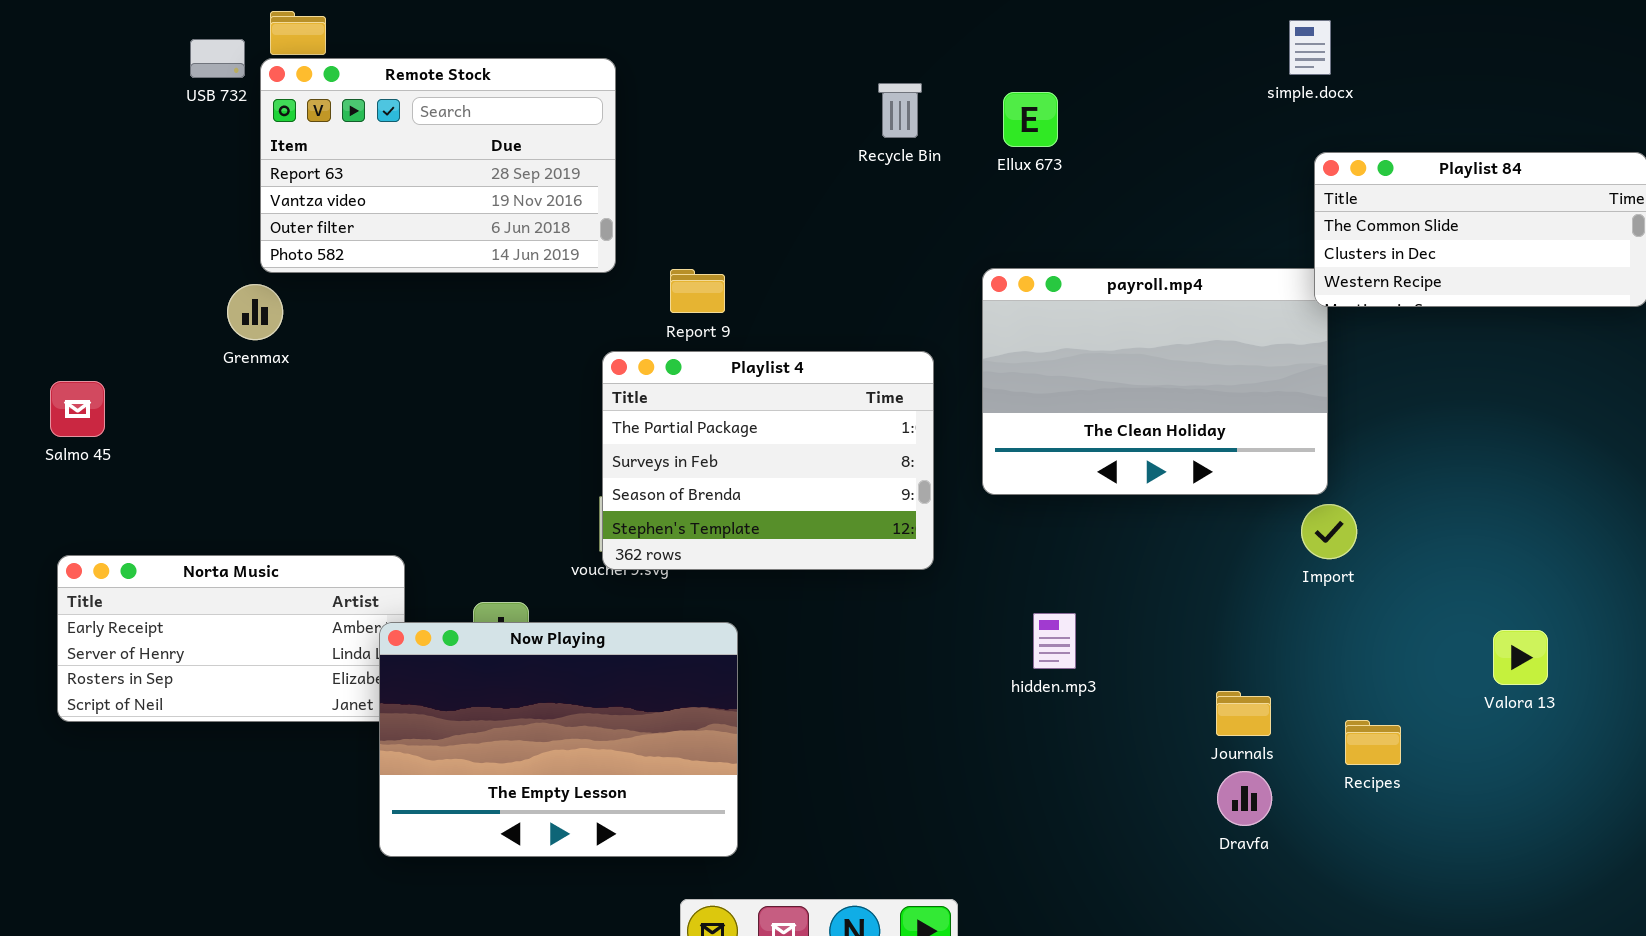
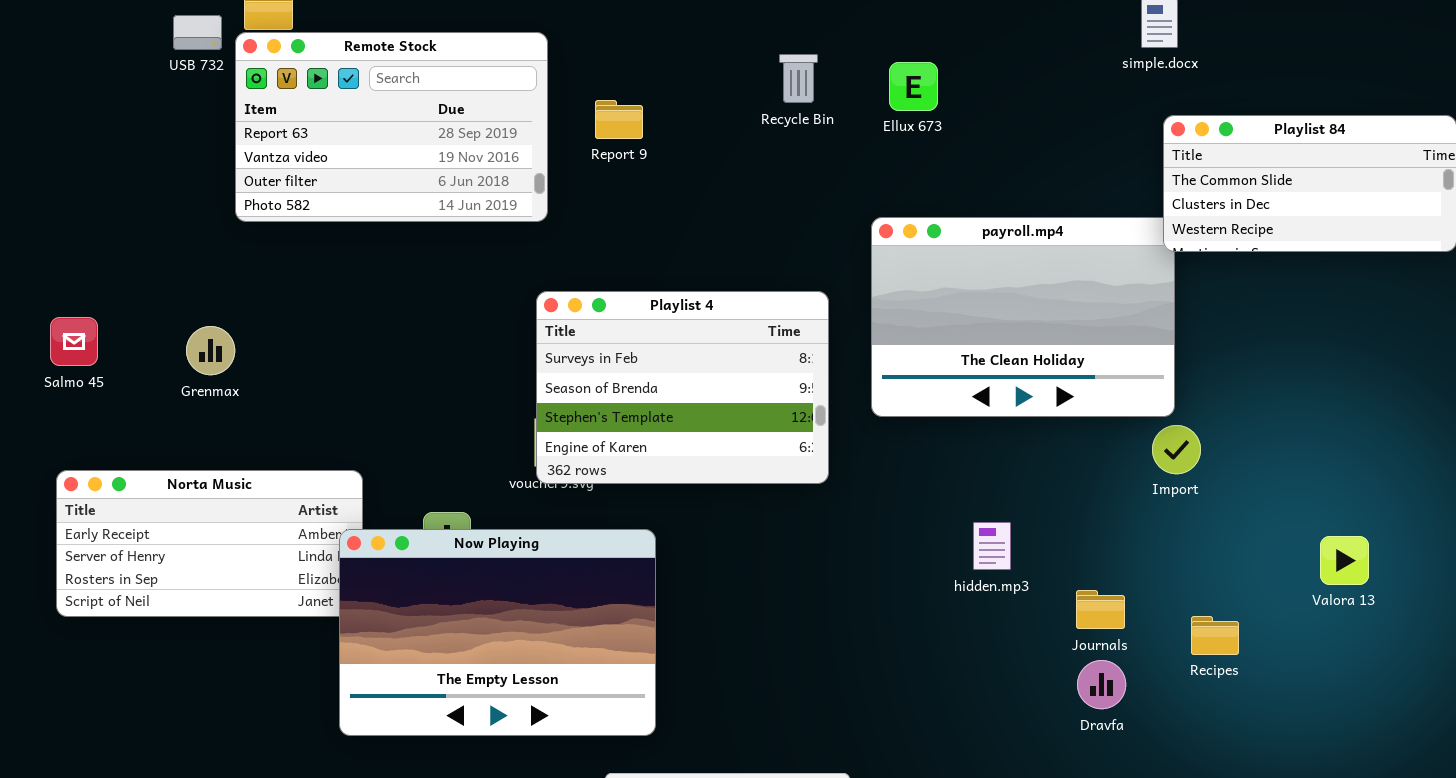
Report 9: [670,269,725,313] -> [595,100,643,139], moved
Grenmax: [227,284,283,340] -> [186,326,235,375], moved
Playlist 4: [602,351,934,570] -> [536,291,829,484], scrolled down 1 row
hidden.mp3: [1033,613,1076,669] -> [973,522,1011,570], moved

